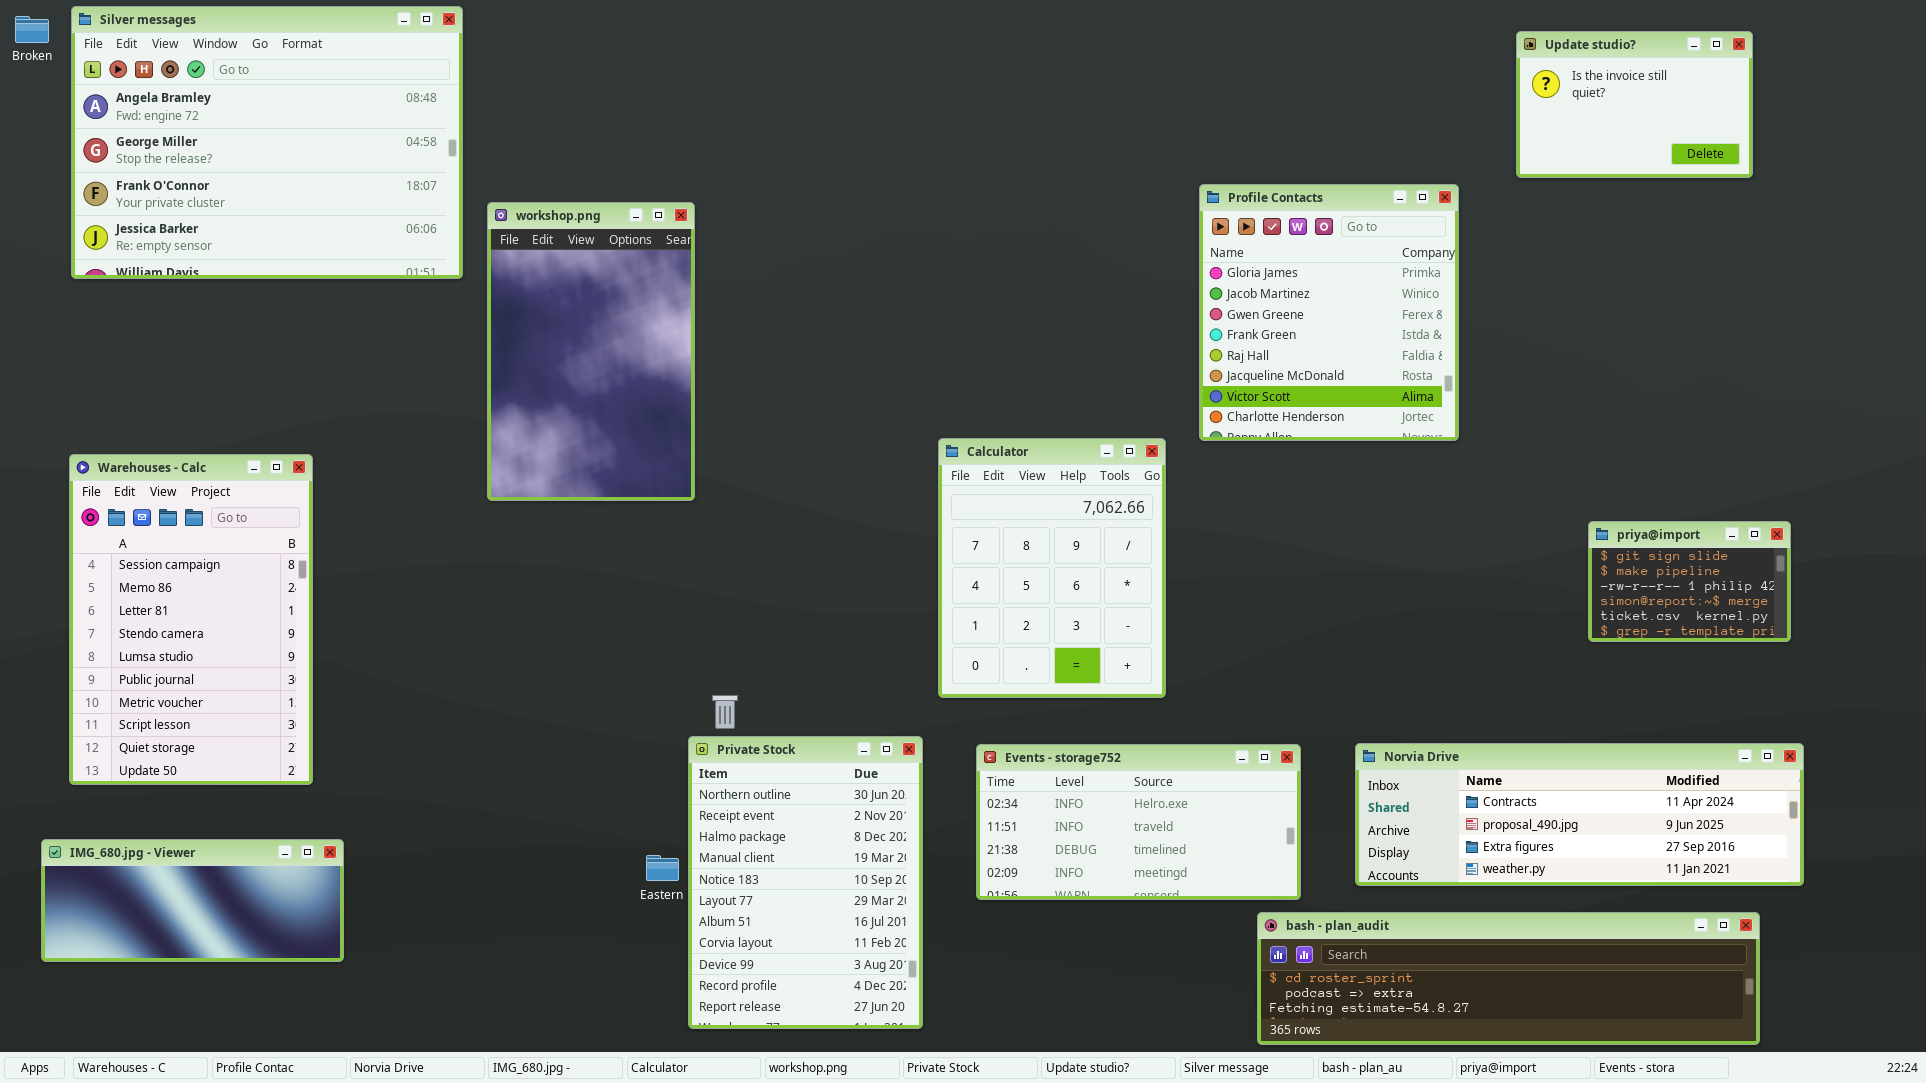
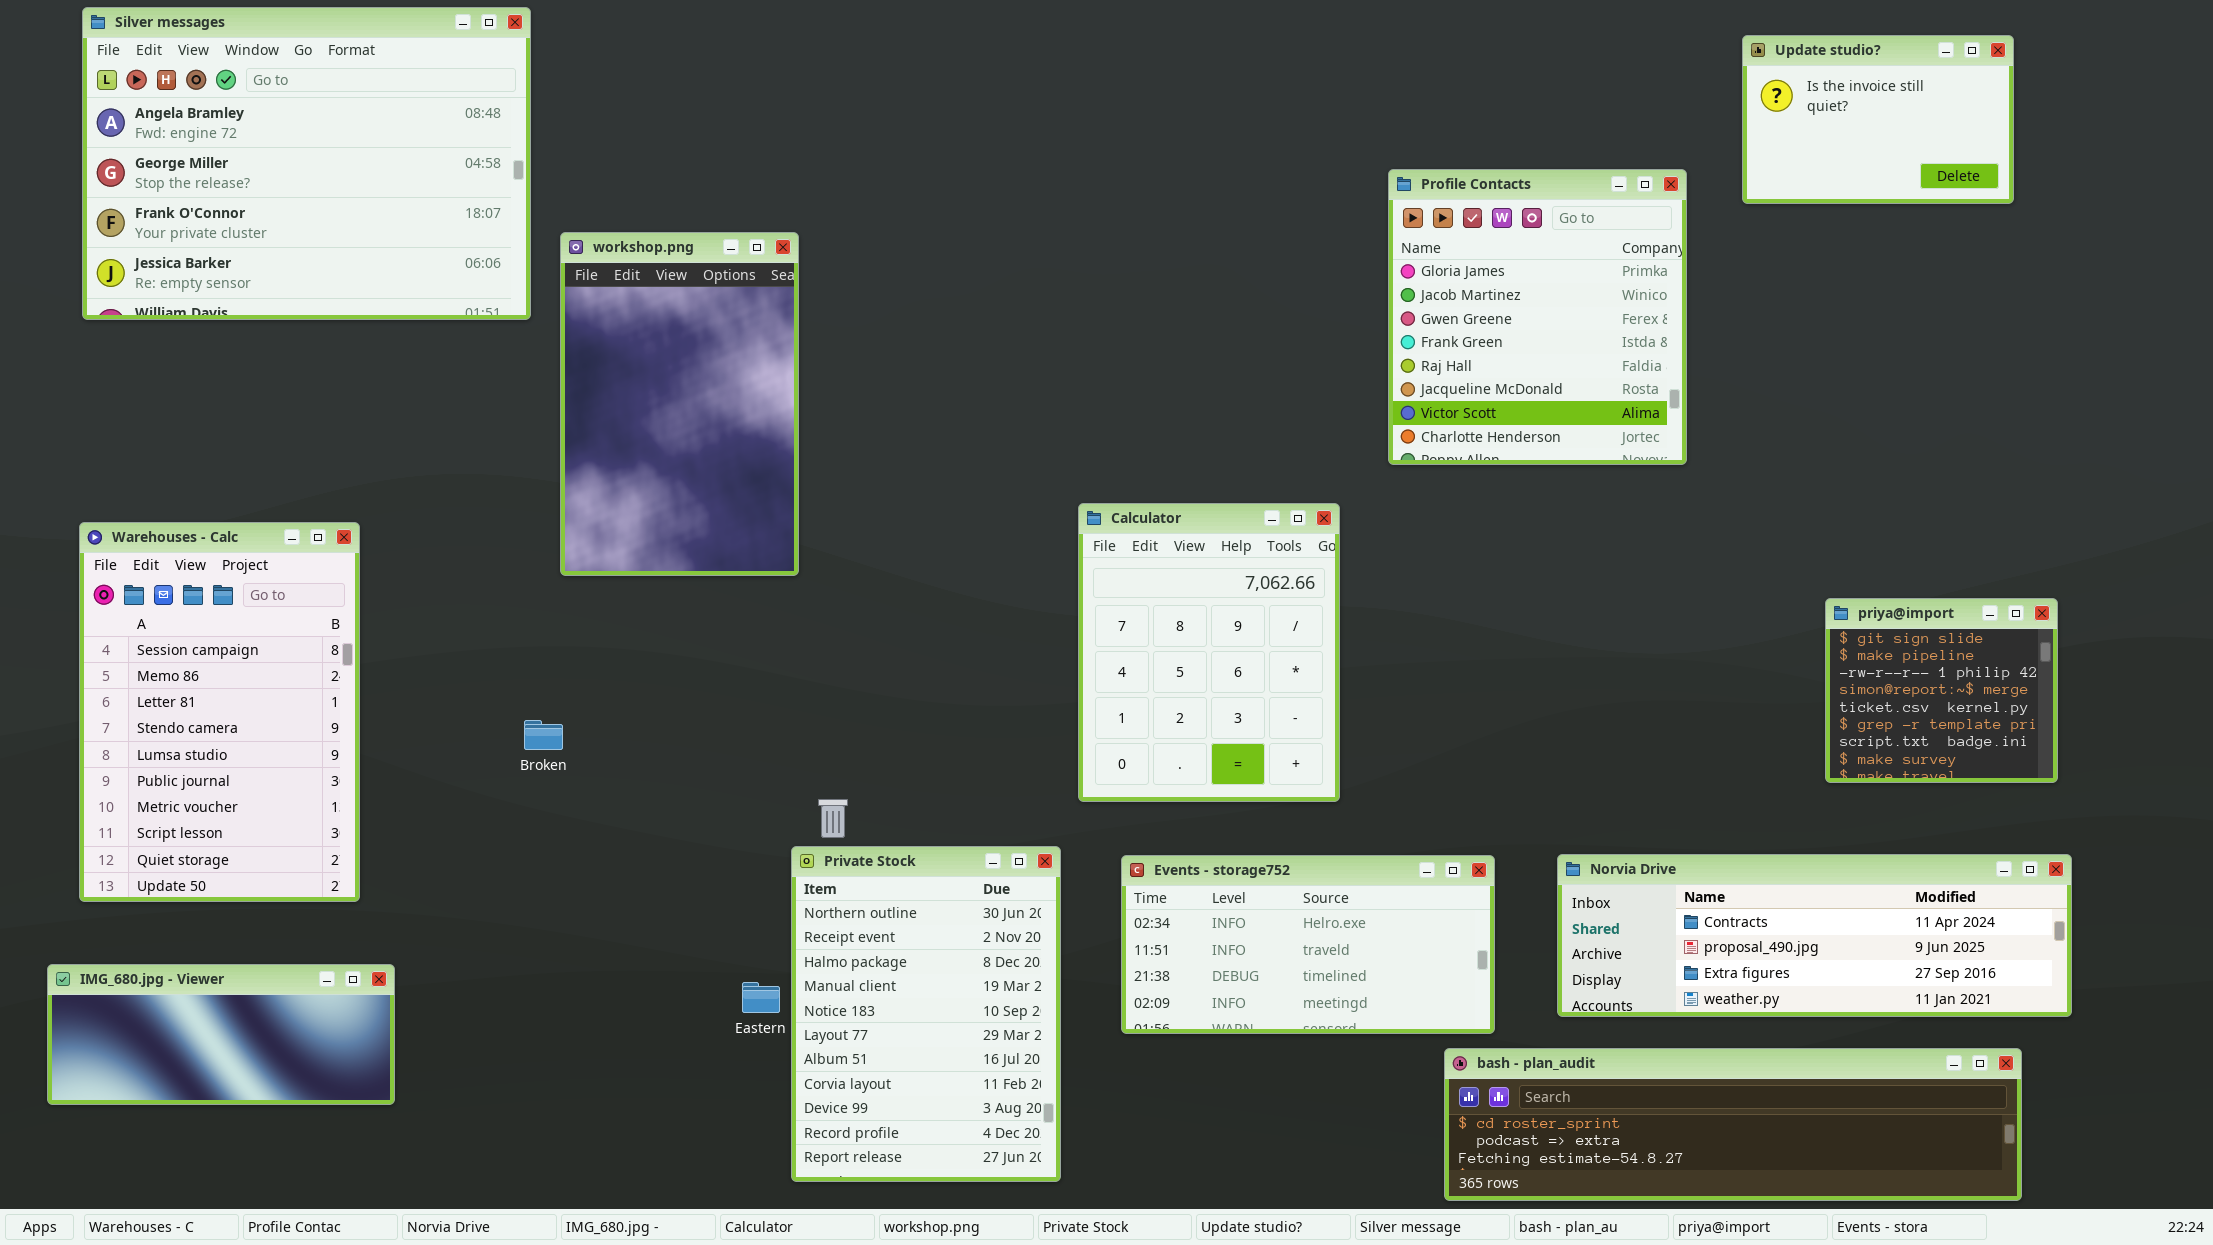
Broken: [15,16,49,43] -> [524,720,563,750], moved
Profile Contacts: [1199,184,1459,441] -> [1388,169,1687,465], moved
priya@import: [1588,521,1791,642] -> [1825,598,2058,783], resized

